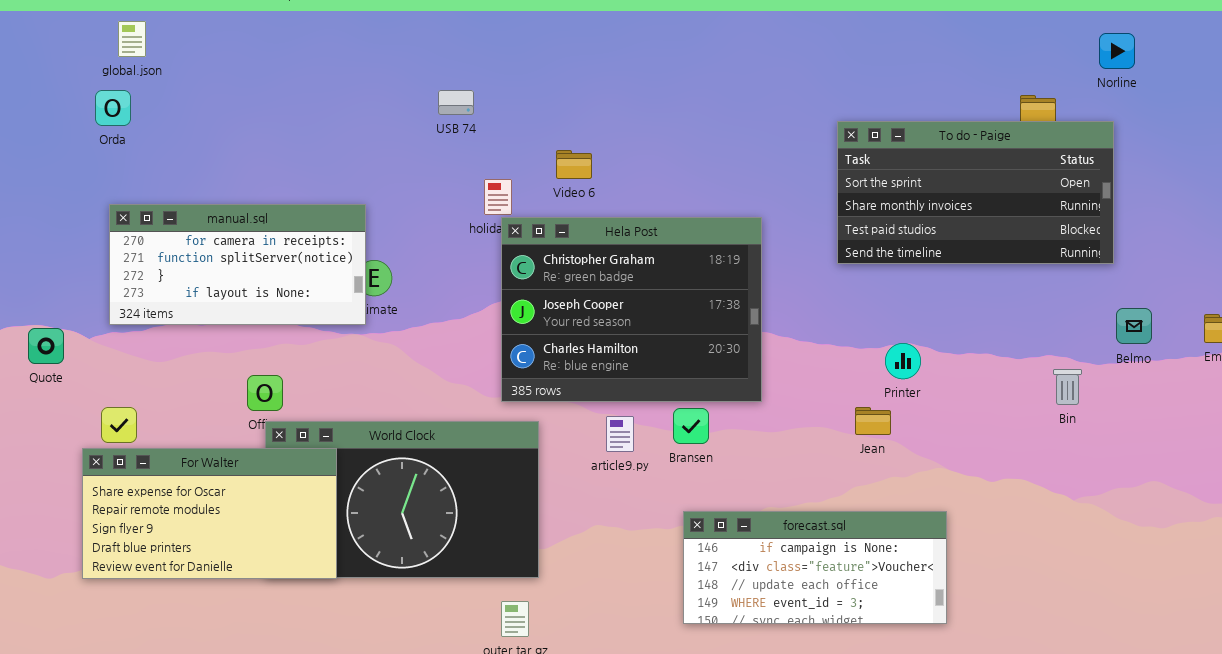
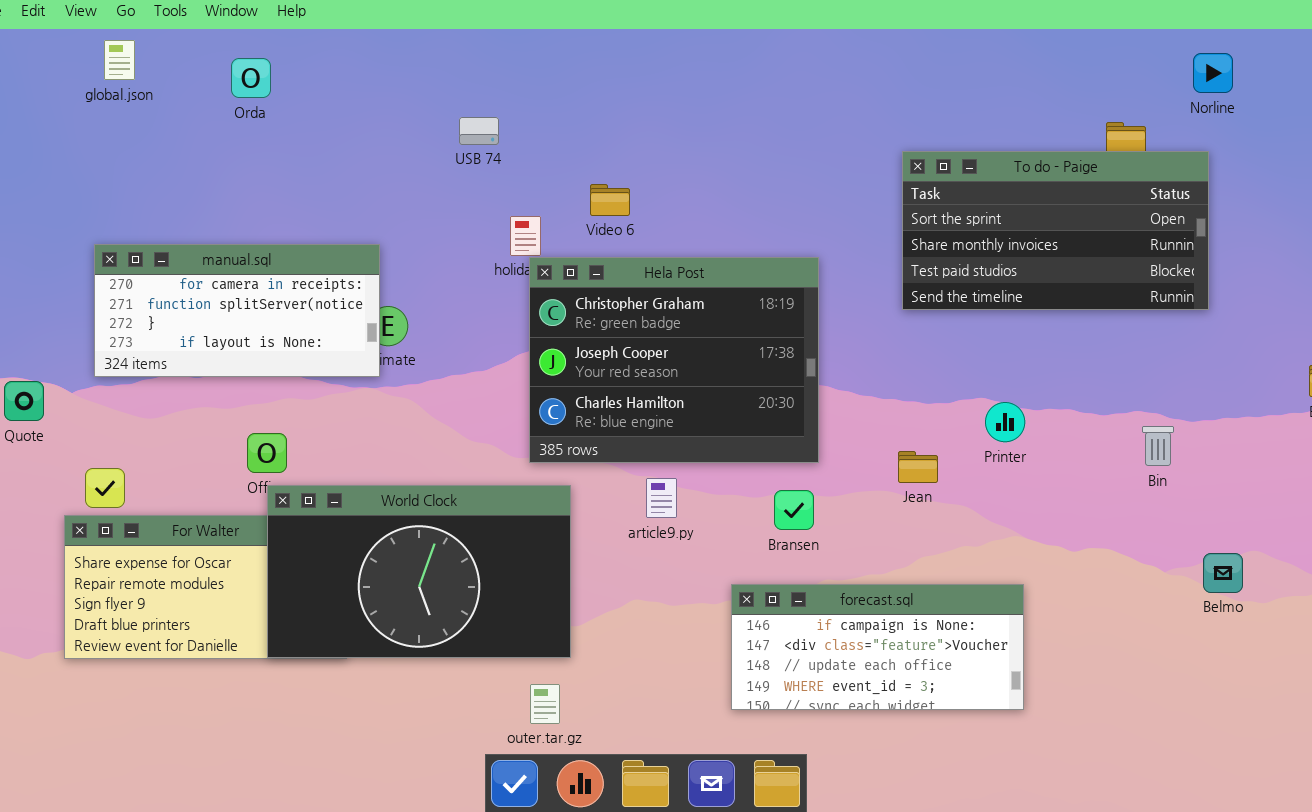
Orda: [95,90,131,126] -> [231,58,271,98], moved
Belmo: [1116,308,1152,344] -> [1203,553,1243,593], moved
Printer: [885,343,921,379] -> [985,402,1025,442], moved
Jean: [855,407,891,435] -> [898,451,938,483], moved
Bransen: [673,408,709,444] -> [774,490,814,530], moved
World Clock: [265,421,539,578] -> [267,485,571,658], raised

